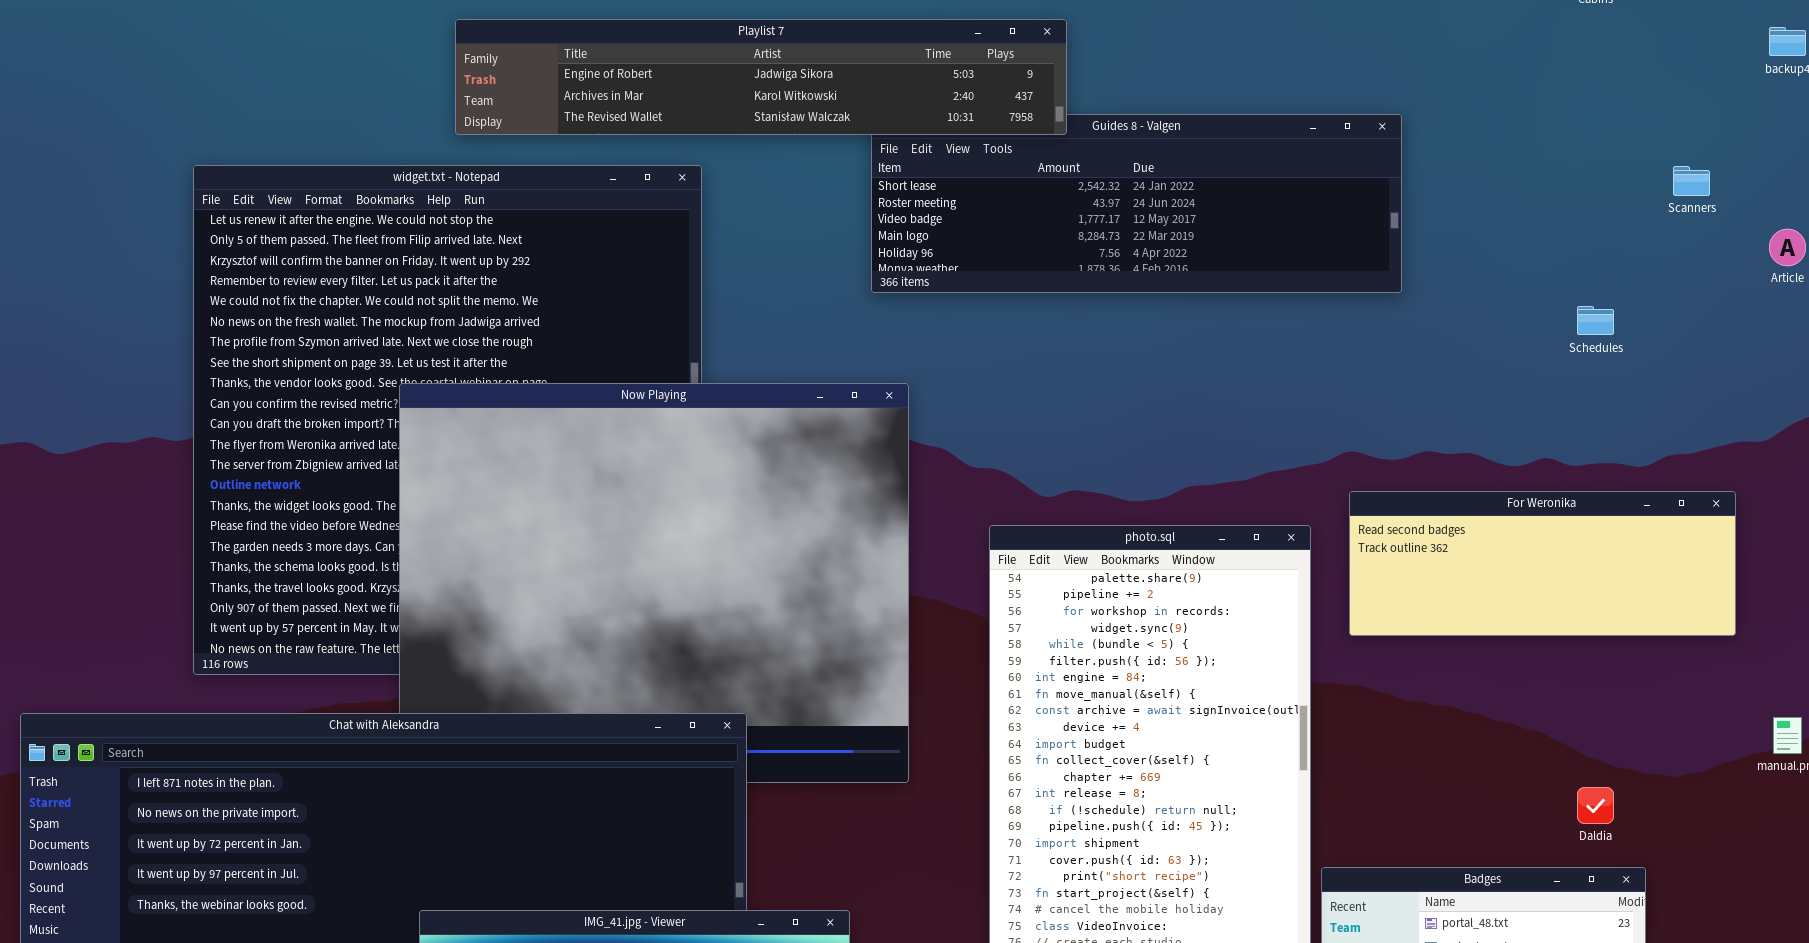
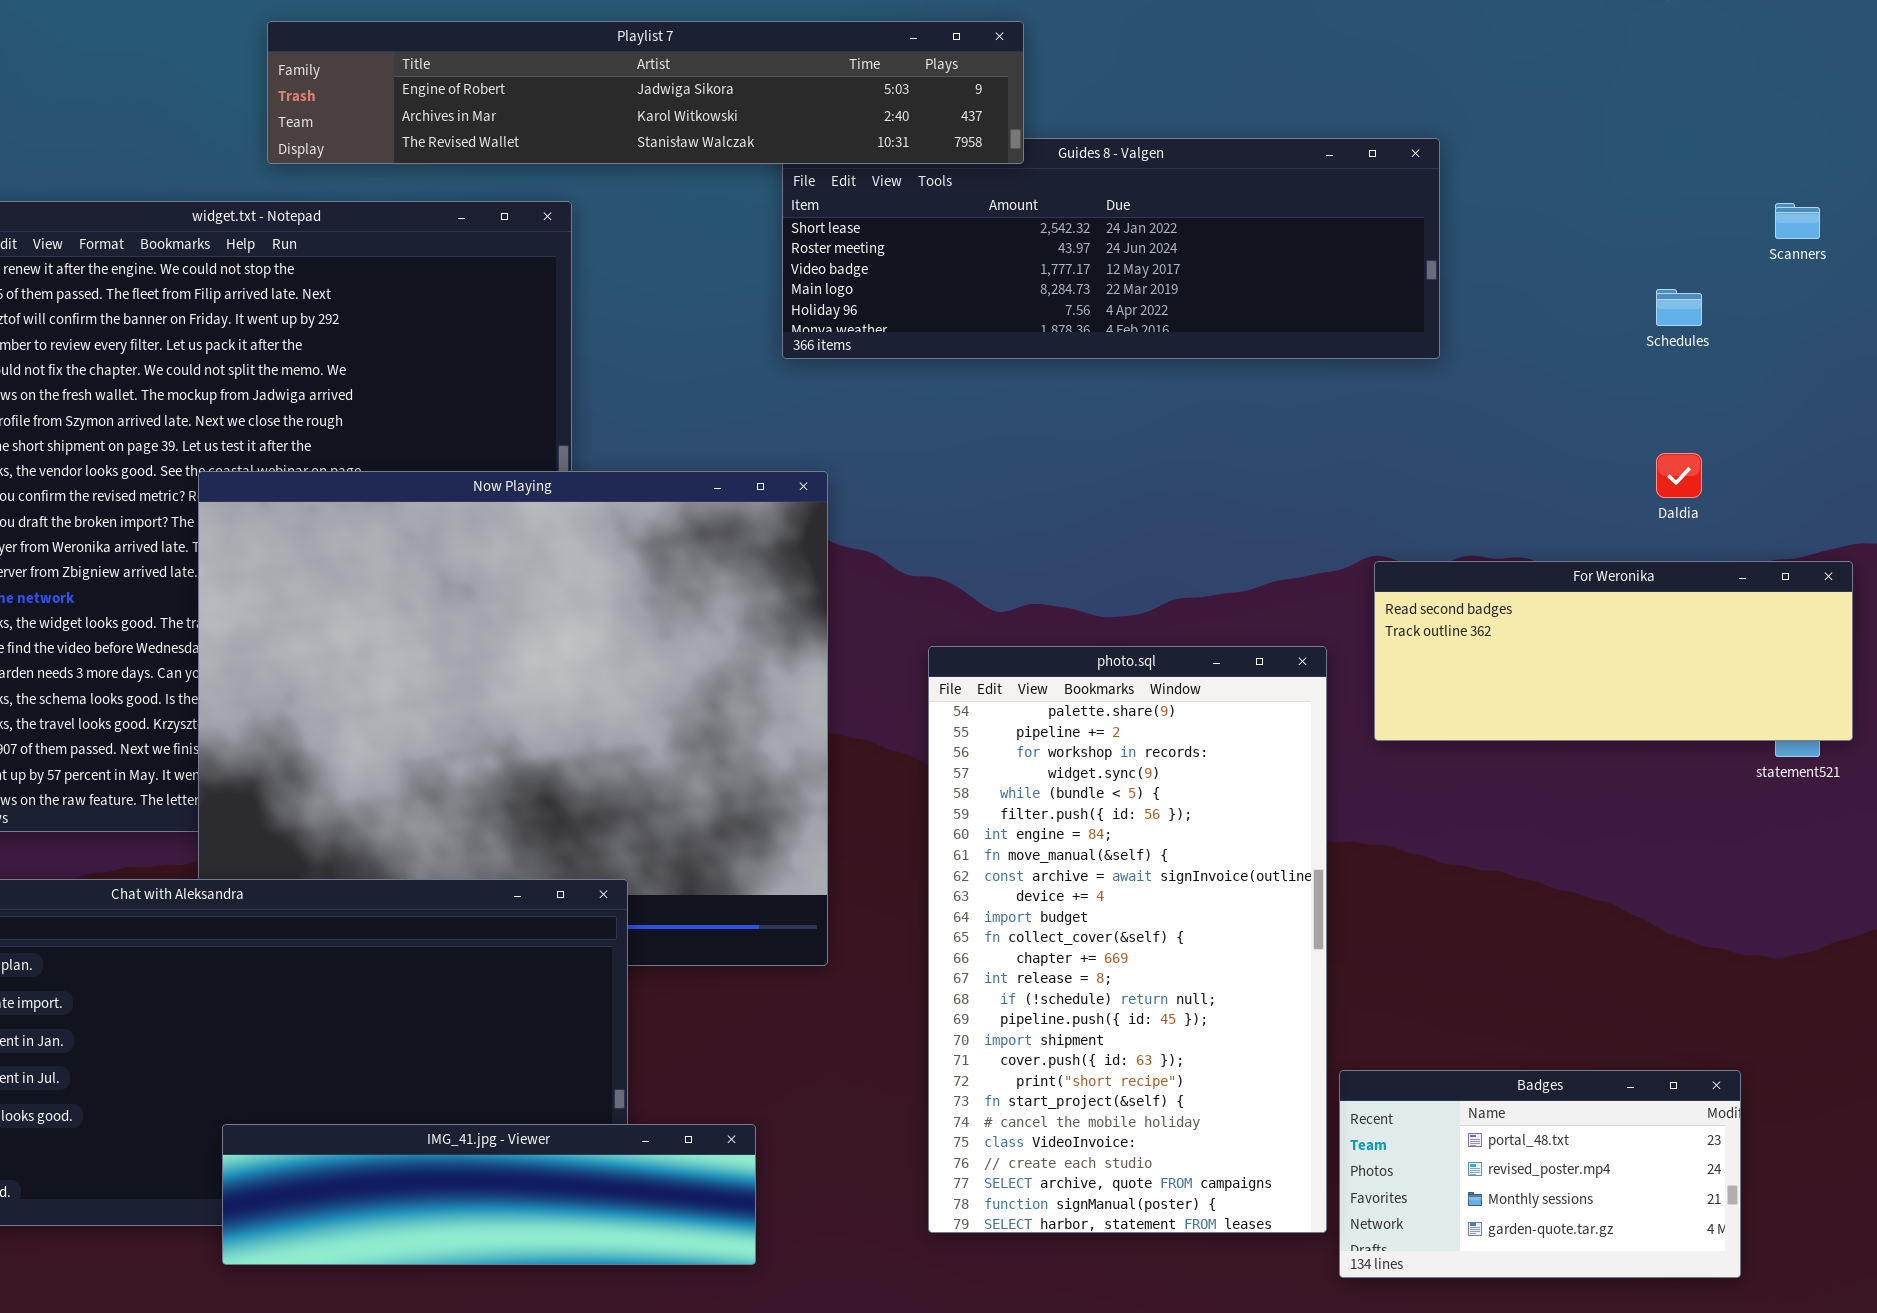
Schedules: [1577,306,1614,335] -> [1656,289,1702,326], moved
For Weronika: [1349,491,1736,636] -> [1374,561,1853,741], moved
Daldia: [1577,787,1614,824] -> [1656,453,1702,498], moved

